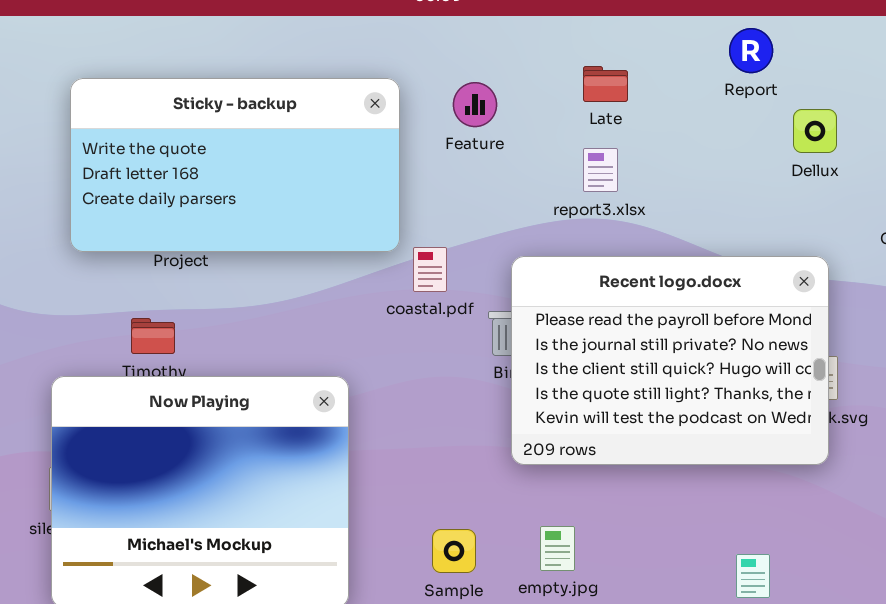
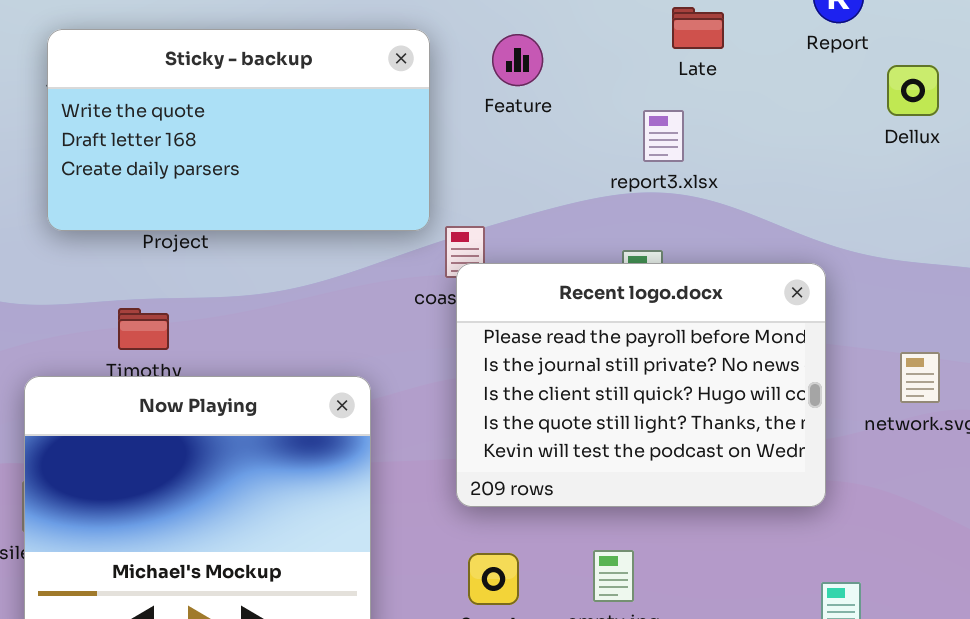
Late: [583,66,628,102] -> [672,7,724,49], moved
Recent logo.docx: [511,256,829,465] -> [456,263,826,507], moved

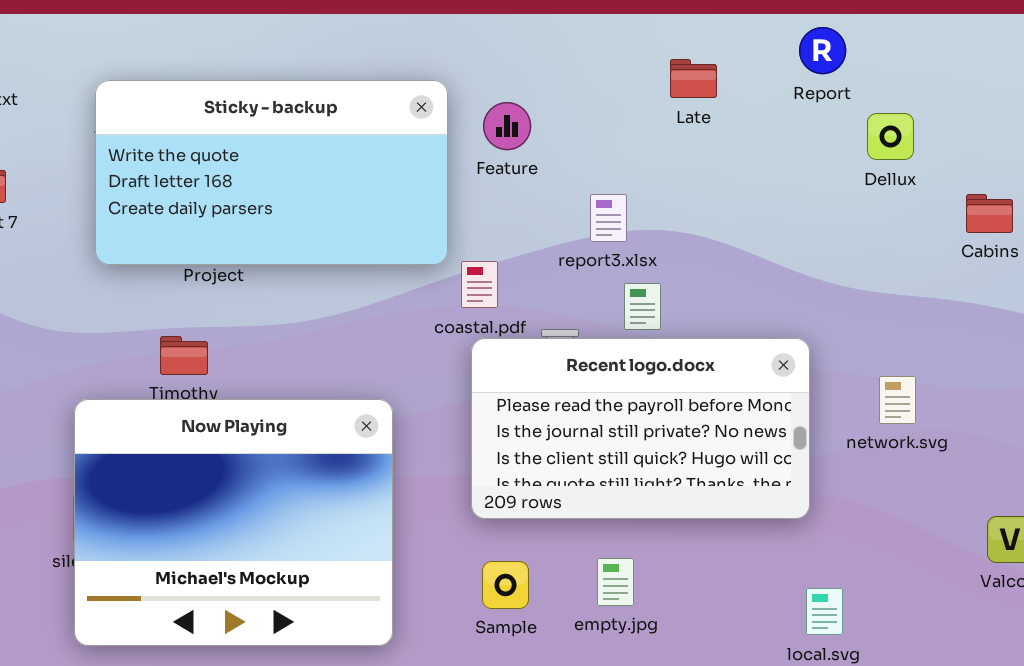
Feature: [492,34,543,86] -> [483,102,531,150], moved
report3.xlsx: [643,110,684,162] -> [590,194,627,242], moved
Recent logo.docx: [456,263,826,507] -> [471,338,810,519], resized

